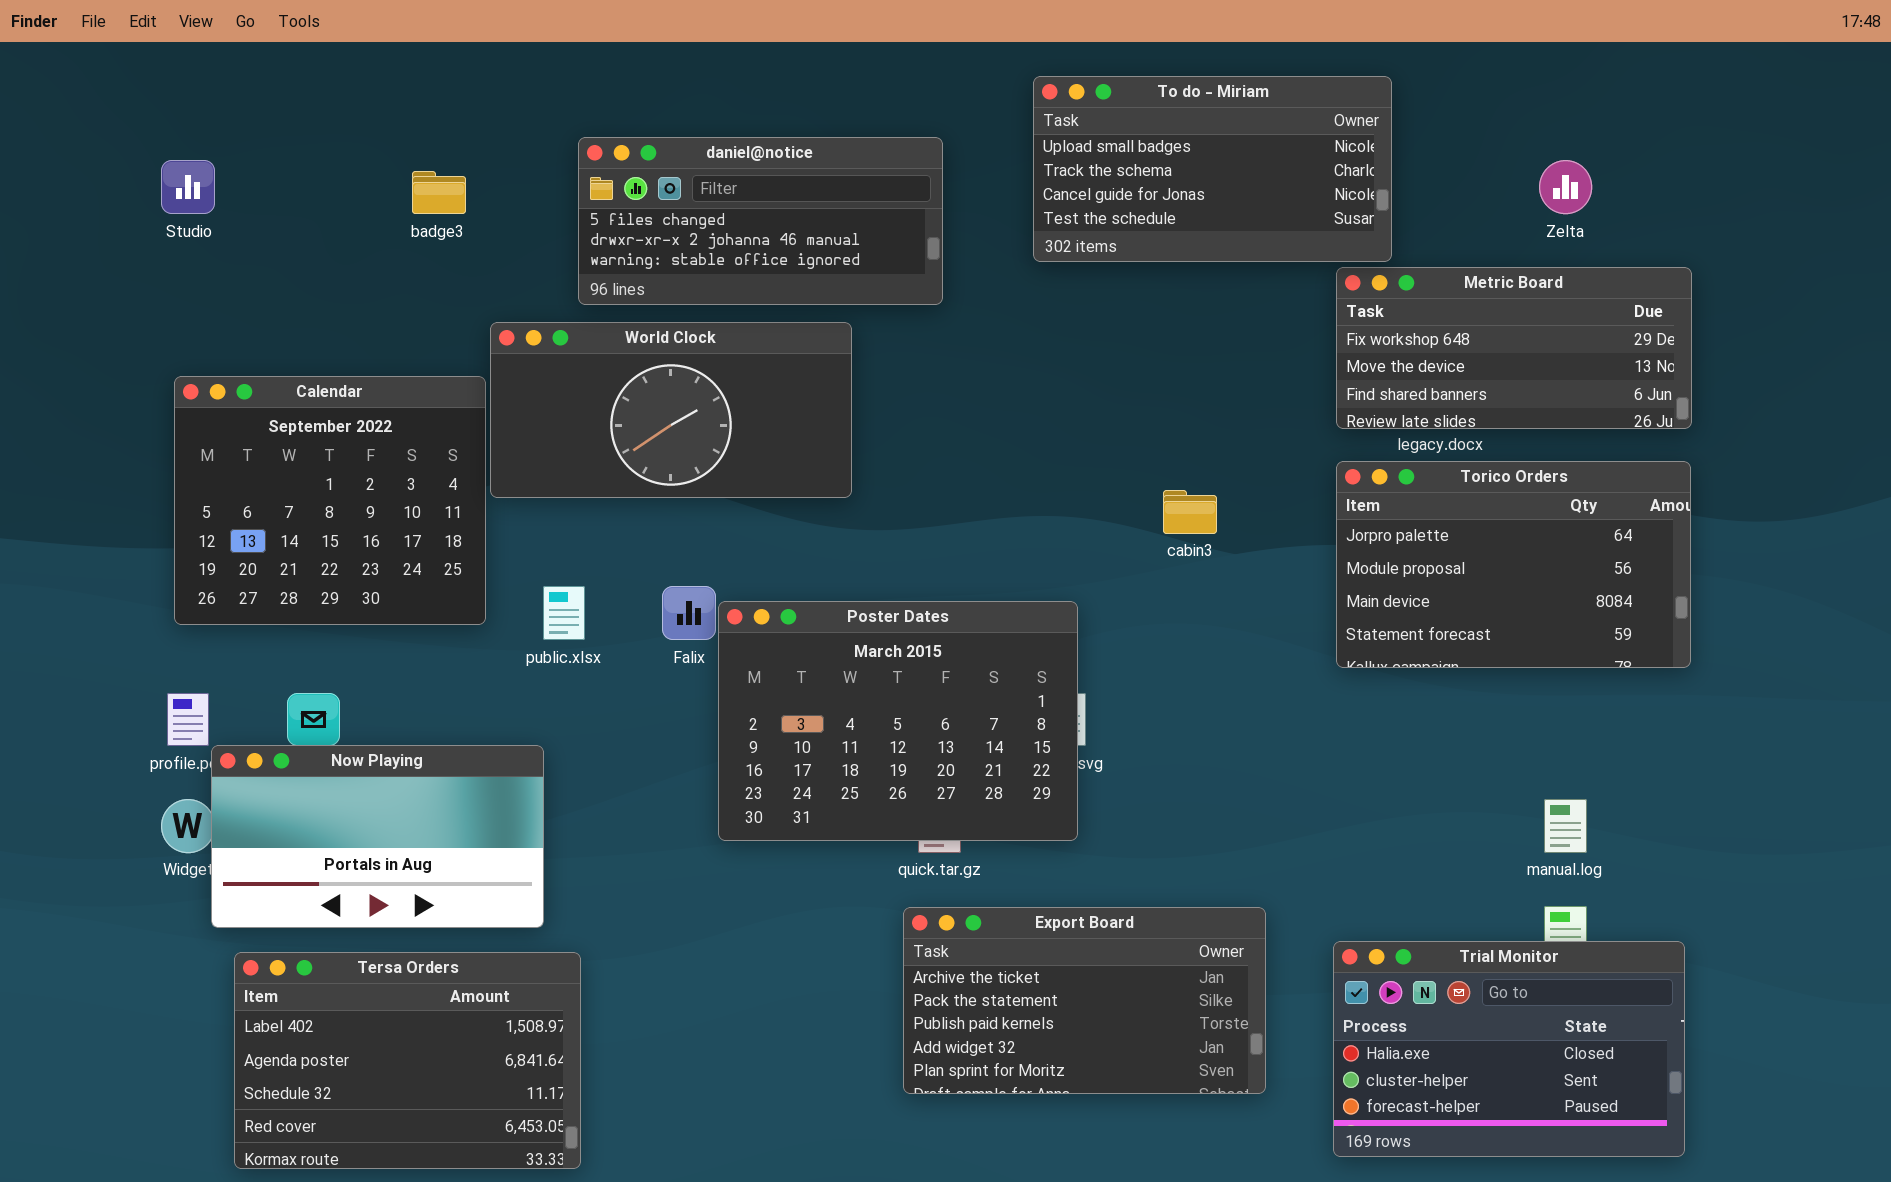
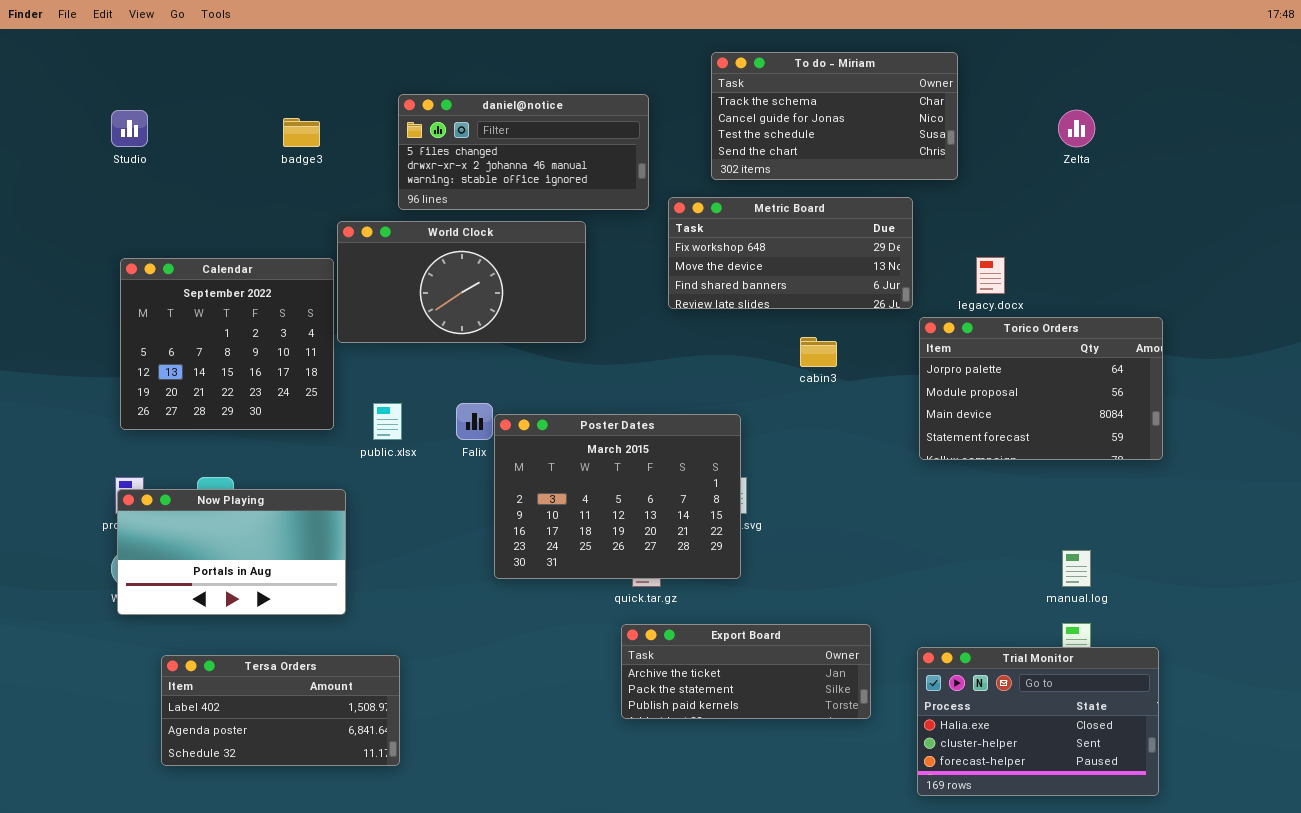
To do - Miriam: [1033,76,1392,262] -> [711,52,958,180], scrolled down 1 row
Metric Board: [1336,267,1692,429] -> [668,197,913,309], moved
Now Playing: [211,745,544,928] -> [117,489,346,615], moved
Export Board: [903,907,1266,1094] -> [621,624,871,719], resized
Tersa Orders: [234,952,581,1169] -> [161,655,400,766], resized

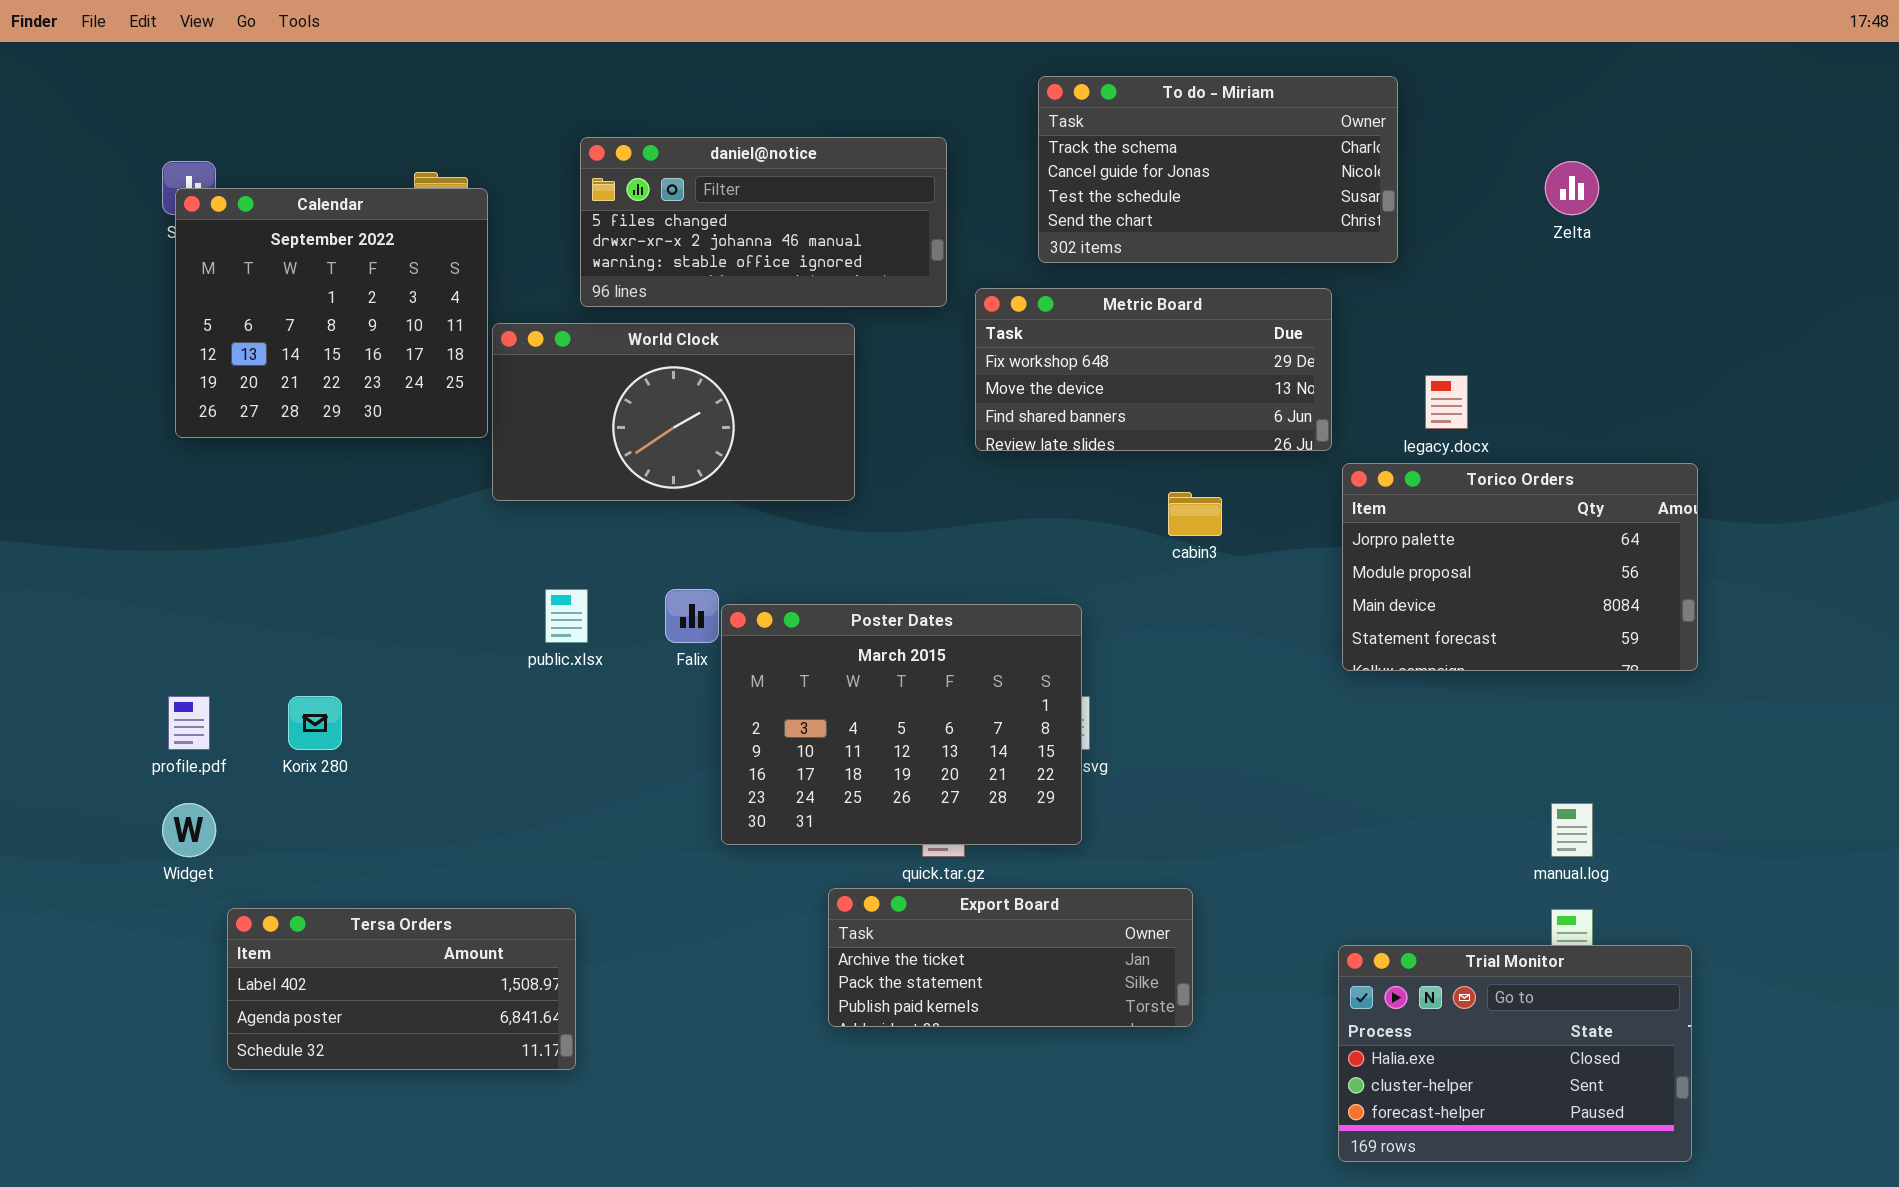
Calendar: [120,258,334,430] -> [175,188,488,438], moved
Now Playing: [117,489,346,615] -> none, closed
Export Board: [621,624,871,719] -> [828,888,1193,1027], moved
Tersa Orders: [161,655,400,766] -> [227,908,576,1070], moved

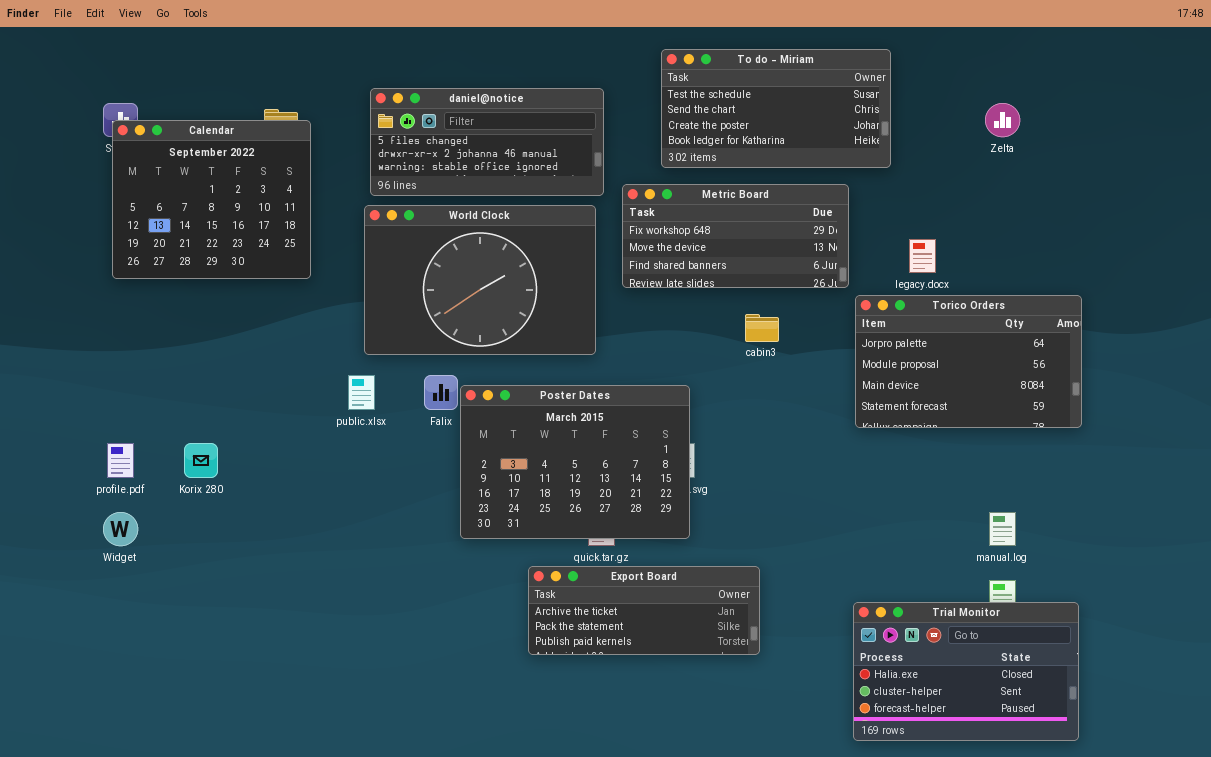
To do - Miriam: [1038,76,1398,263] -> [661,49,891,168], scrolled down 2 rows
World Clock: [492,323,855,501] -> [364,205,596,355], moved, resized
Tersa Orders: [227,908,576,1070] -> none, closed

